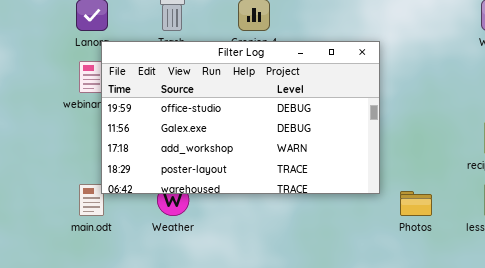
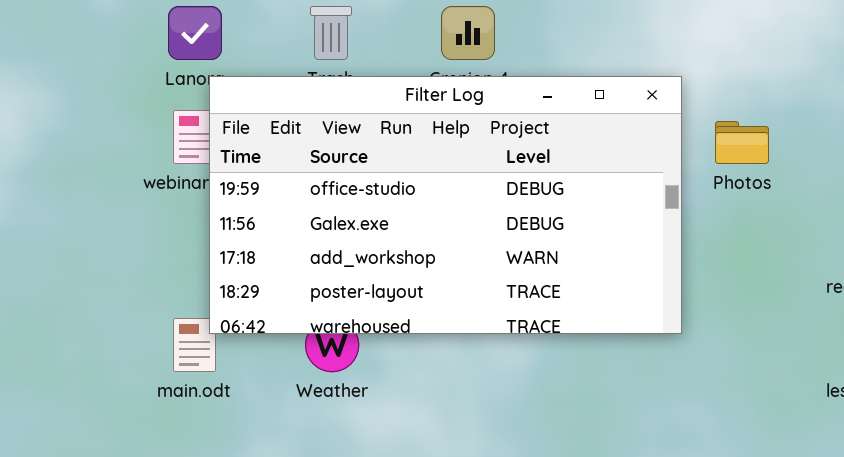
Photos: [400,191,432,216] -> [715,121,769,164], moved

